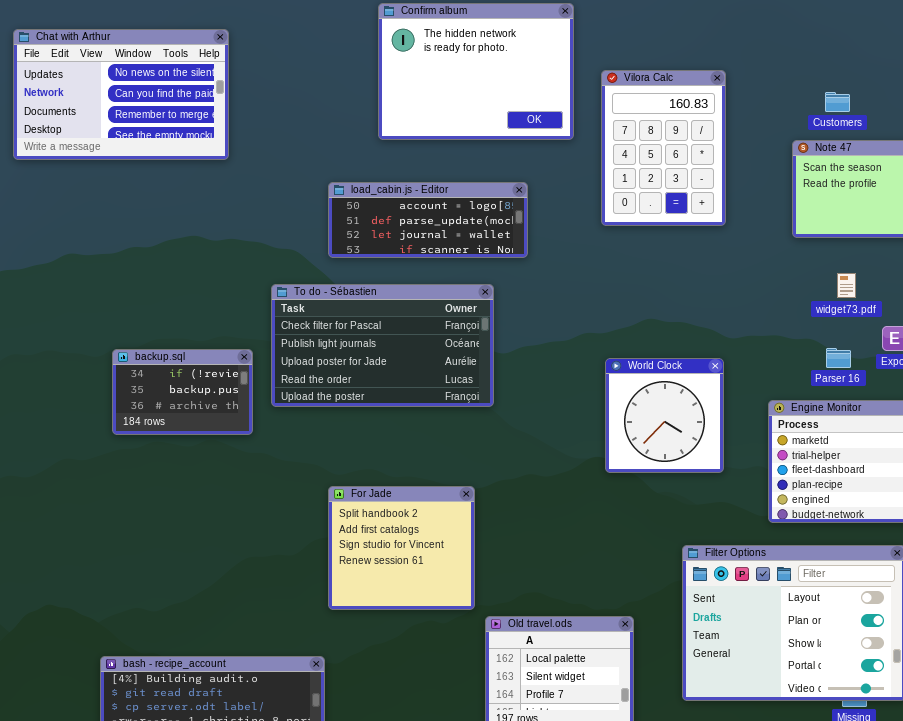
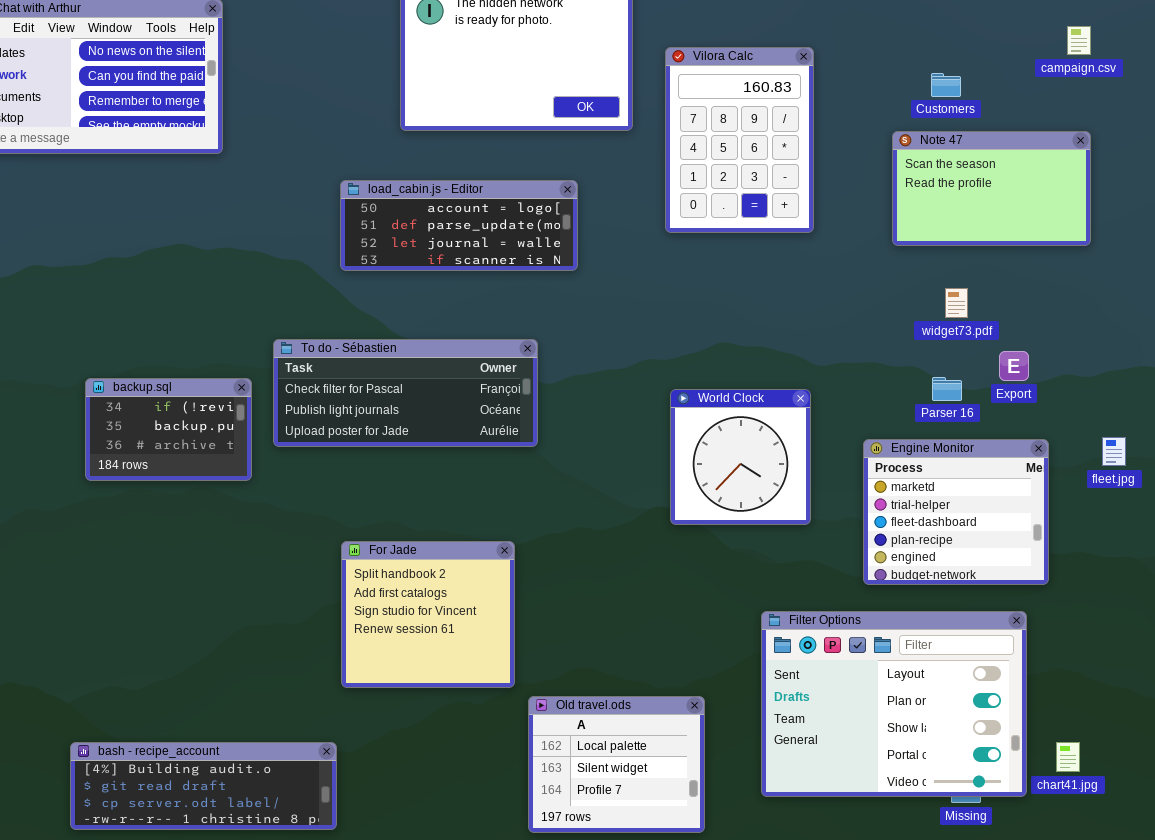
To do - Sébastien: [271,284,494,407] -> [273,339,538,447], resized

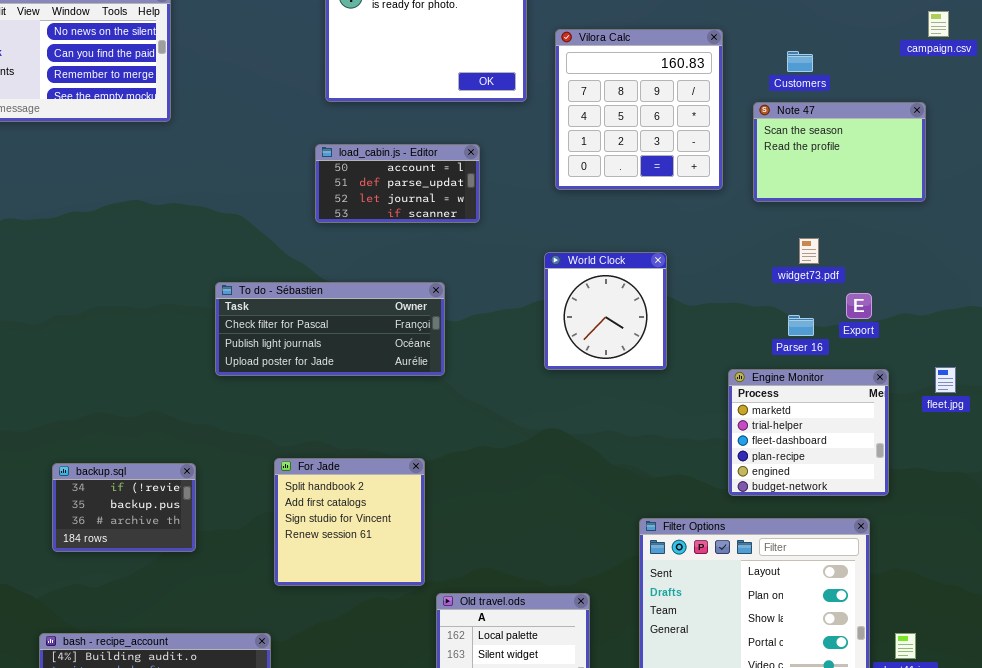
campaign.csv: [1067,26,1091,55] -> [928,11,949,37], moved
Vilora Calc: [665,47,814,233] -> [555,29,723,190], resized
load_cabin.js - Editor: [340,180,578,271] -> [315,144,480,223], resized
backup.sql: [85,378,252,481] -> [52,463,196,552], moved
World Clock: [670,389,811,525] -> [544,252,667,370], moved

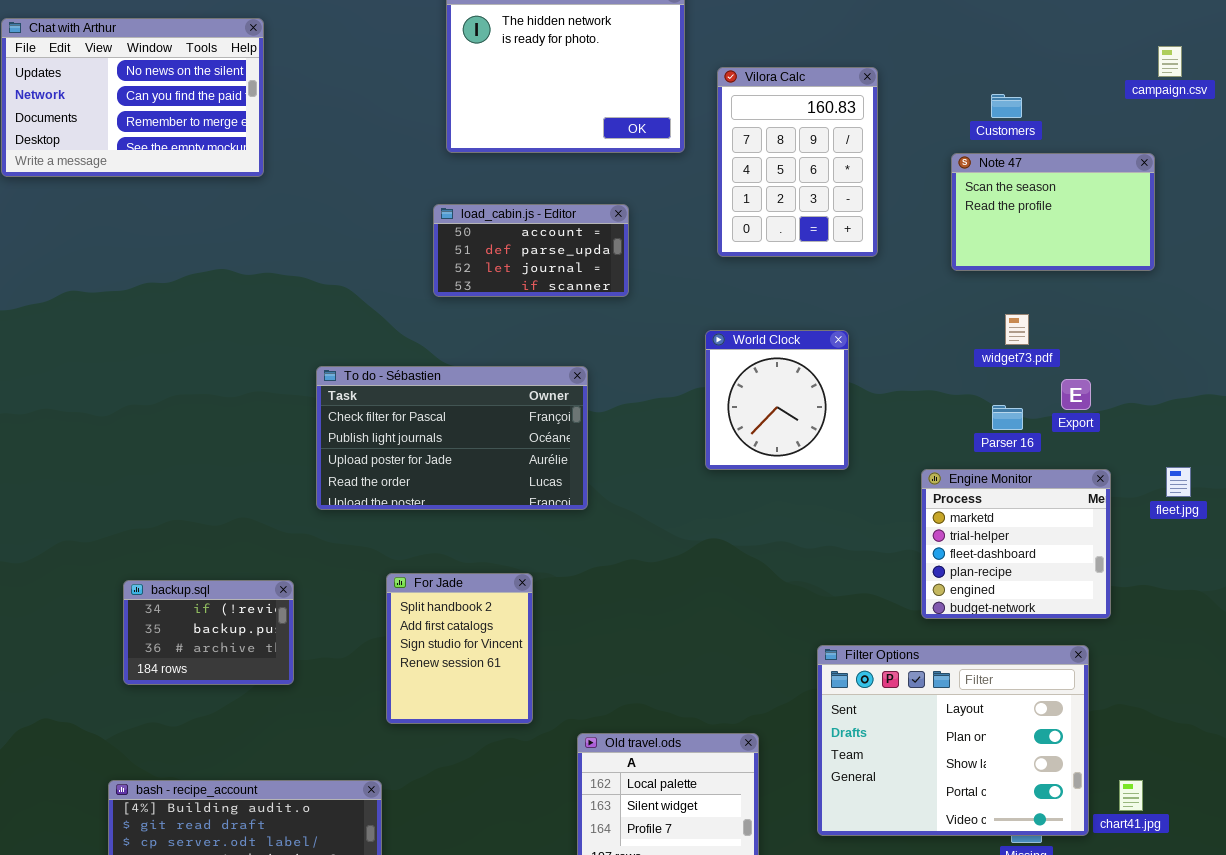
Vilora Calc: [555,29,723,190] -> [717,67,878,257], resized
To do - Sébastien: [215,282,445,376] -> [316,366,588,510], resized
For Jade: [274,458,425,586] -> [386,573,533,724], resized

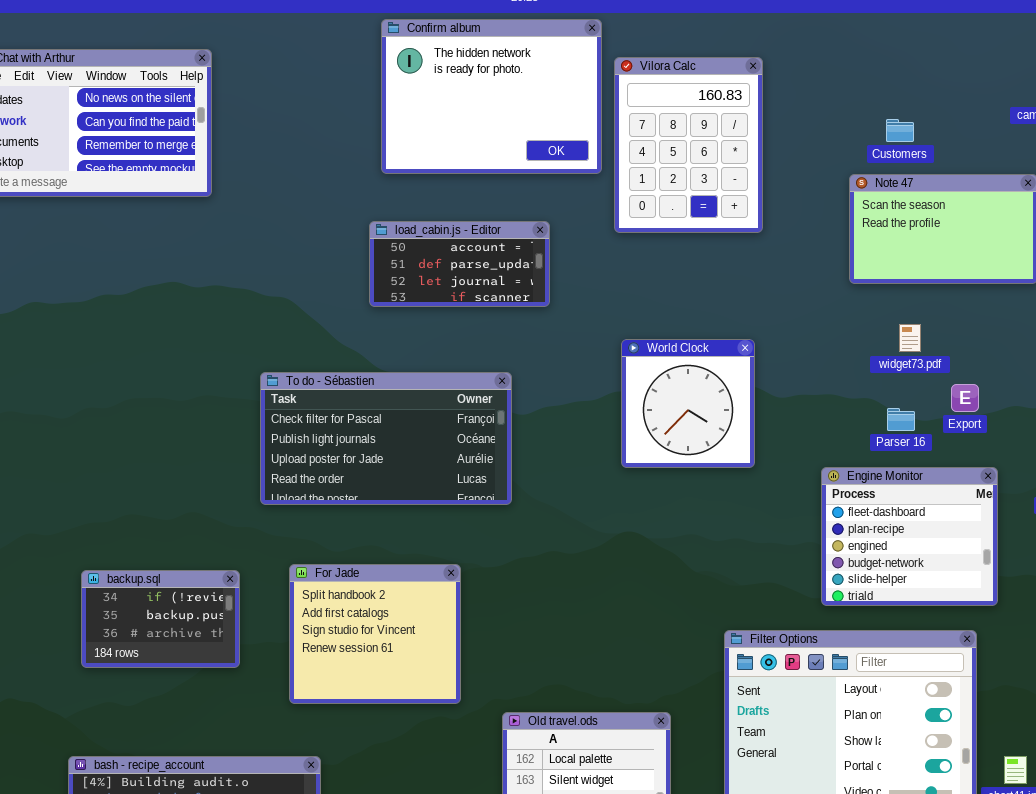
Vilora Calc: [717,67,878,257] -> [614,57,763,233], moved
Engine Monitor: [921,469,1111,619] -> [821,467,998,606], scrolled down 2 rows
For Jade: [386,573,533,724] -> [289,564,461,704], resized

